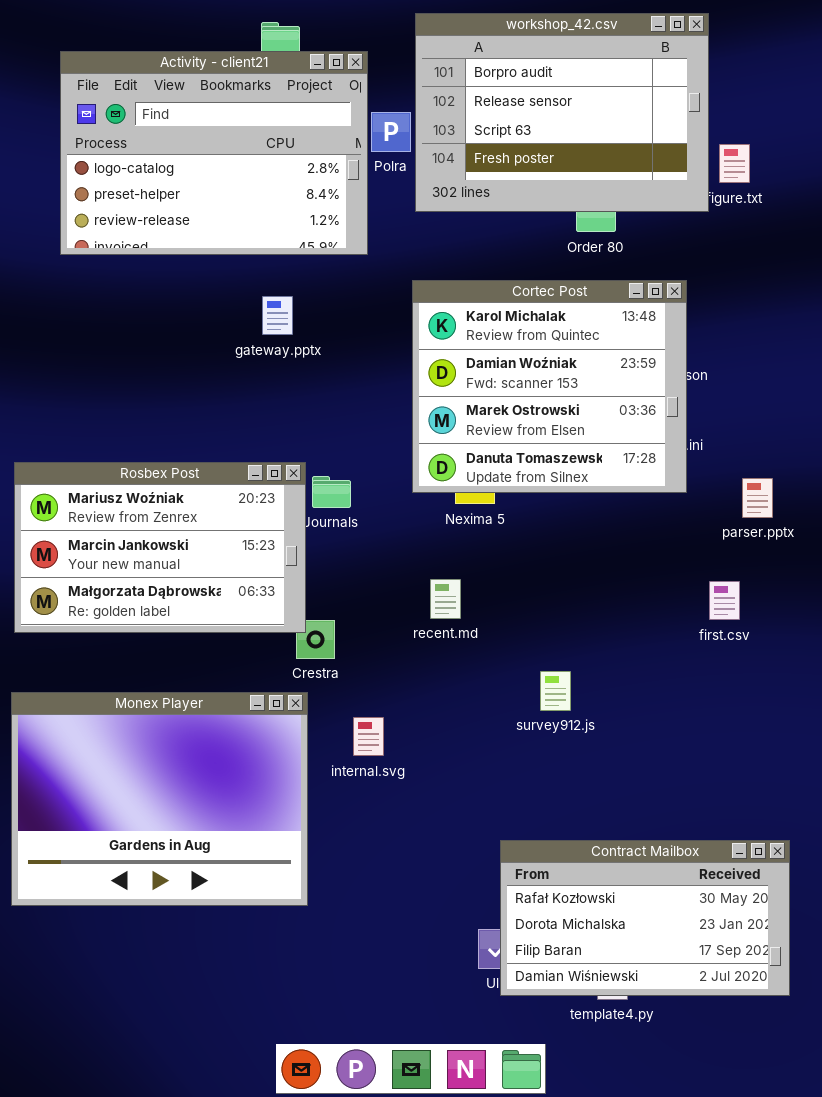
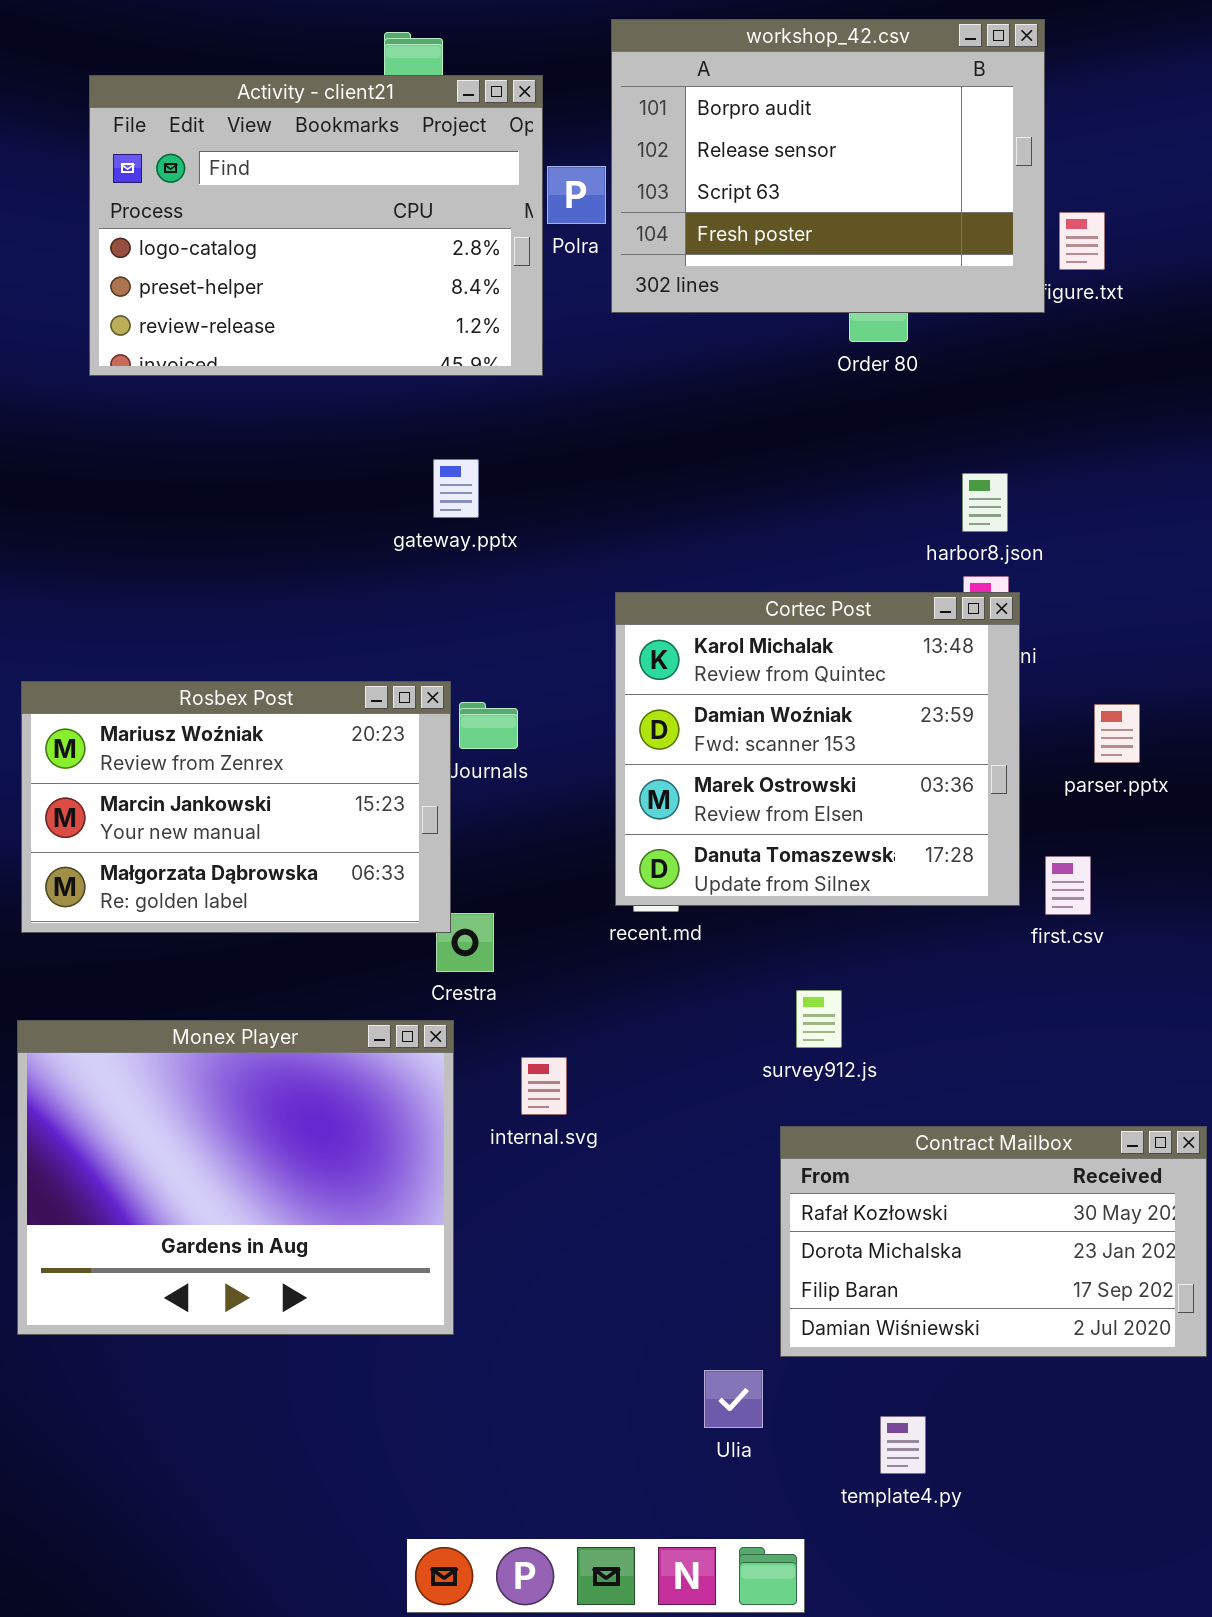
Cortec Post: [412,280,687,493] -> [615,592,1020,906], moved
gateway.pptx: [262,296,293,335] -> [433,459,479,518], moved
Contract Mailbox: [500,840,790,996] -> [780,1126,1207,1357], moved

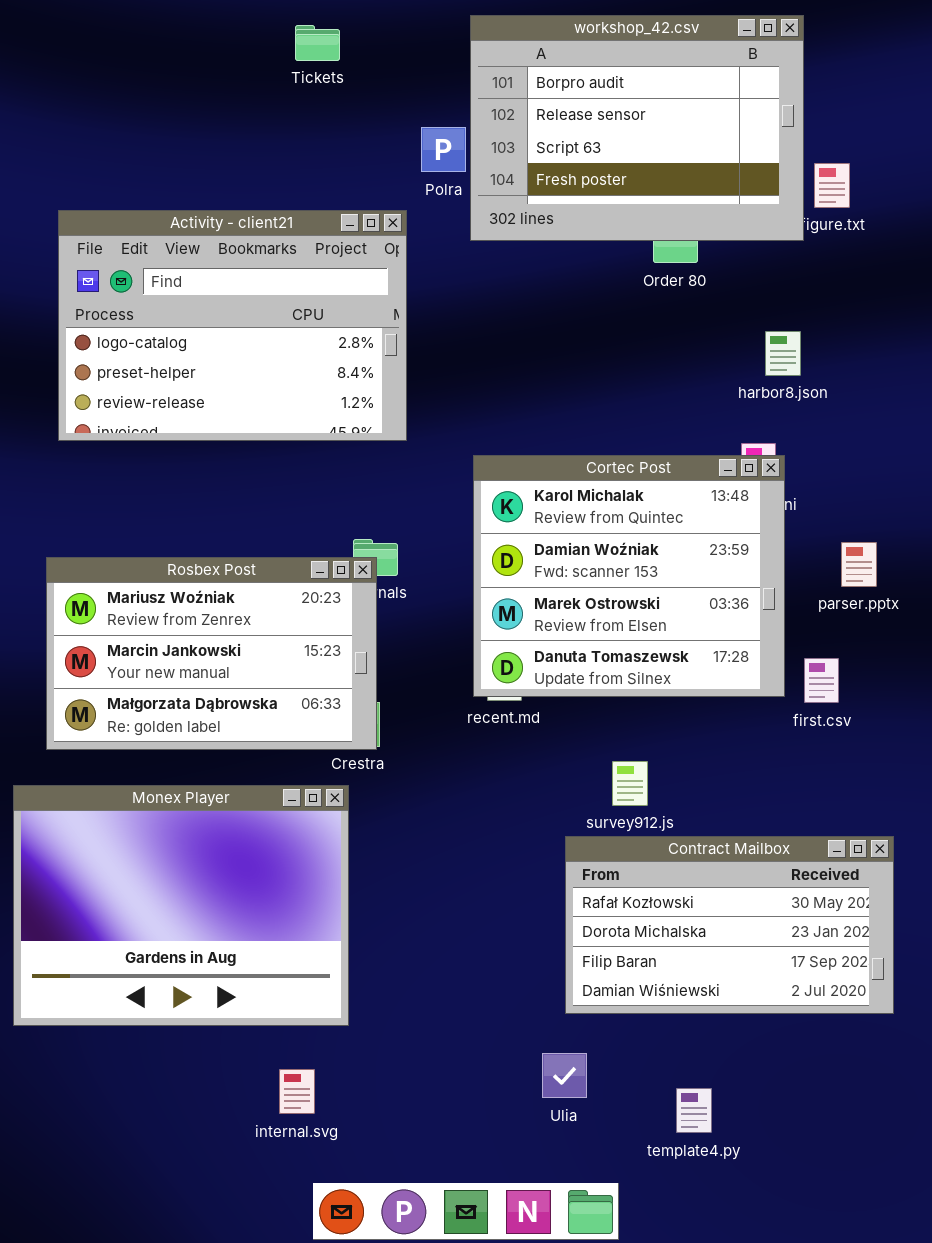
Activity - client21: [89,75,543,376] -> [58,210,407,441], moved
harbor8.json: [962,473,1008,532] -> [765,331,801,376], moved
Rosbex Post: [21,681,451,933] -> [46,557,377,750], moved
internal.svg: [521,1057,567,1115] -> [279,1069,315,1114], moved
Contract Mailbox: [780,1126,1207,1357] -> [565,836,894,1014], moved

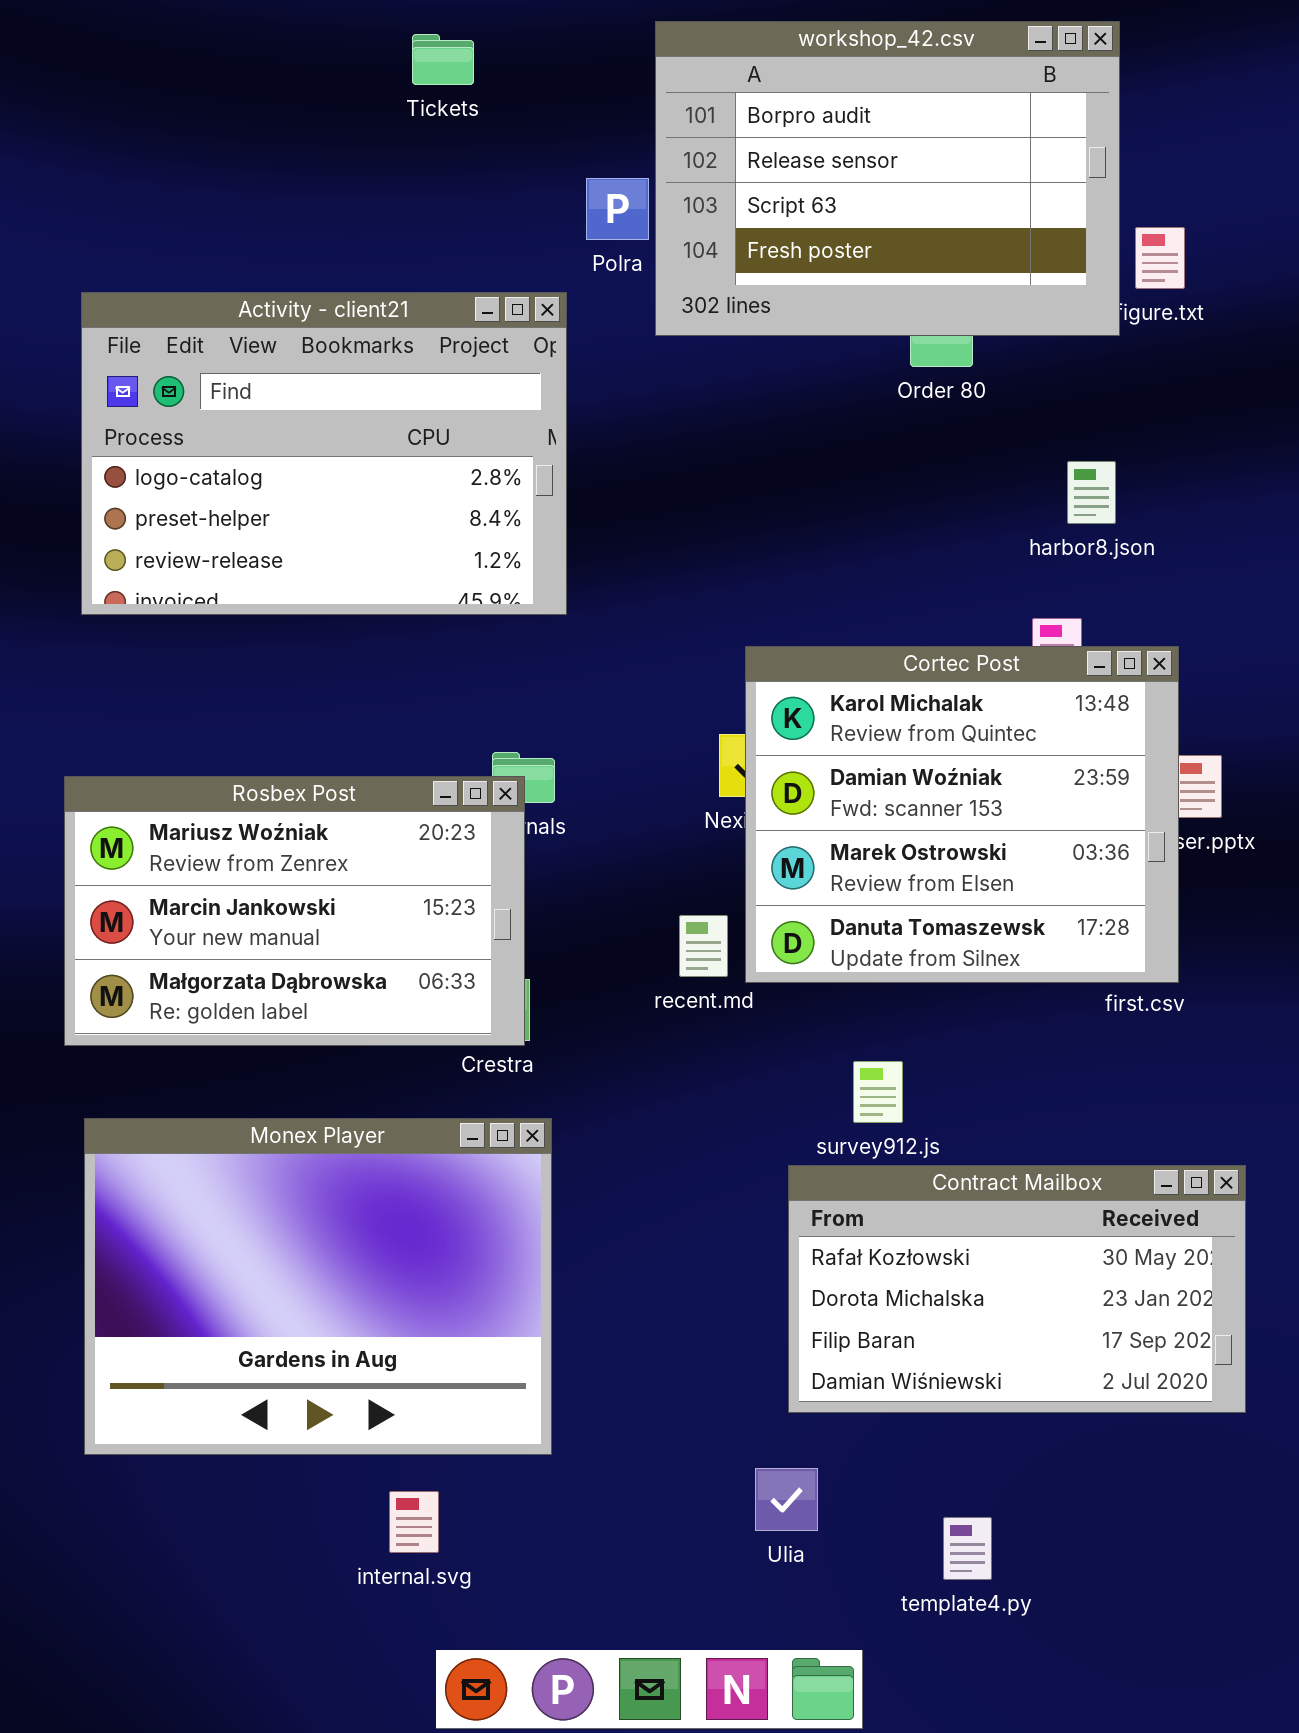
Cortec Post: [473,455,785,697] -> [745,646,1179,983], moved
Monex Player: [13,785,349,1026] -> [84,1118,552,1455], moved

